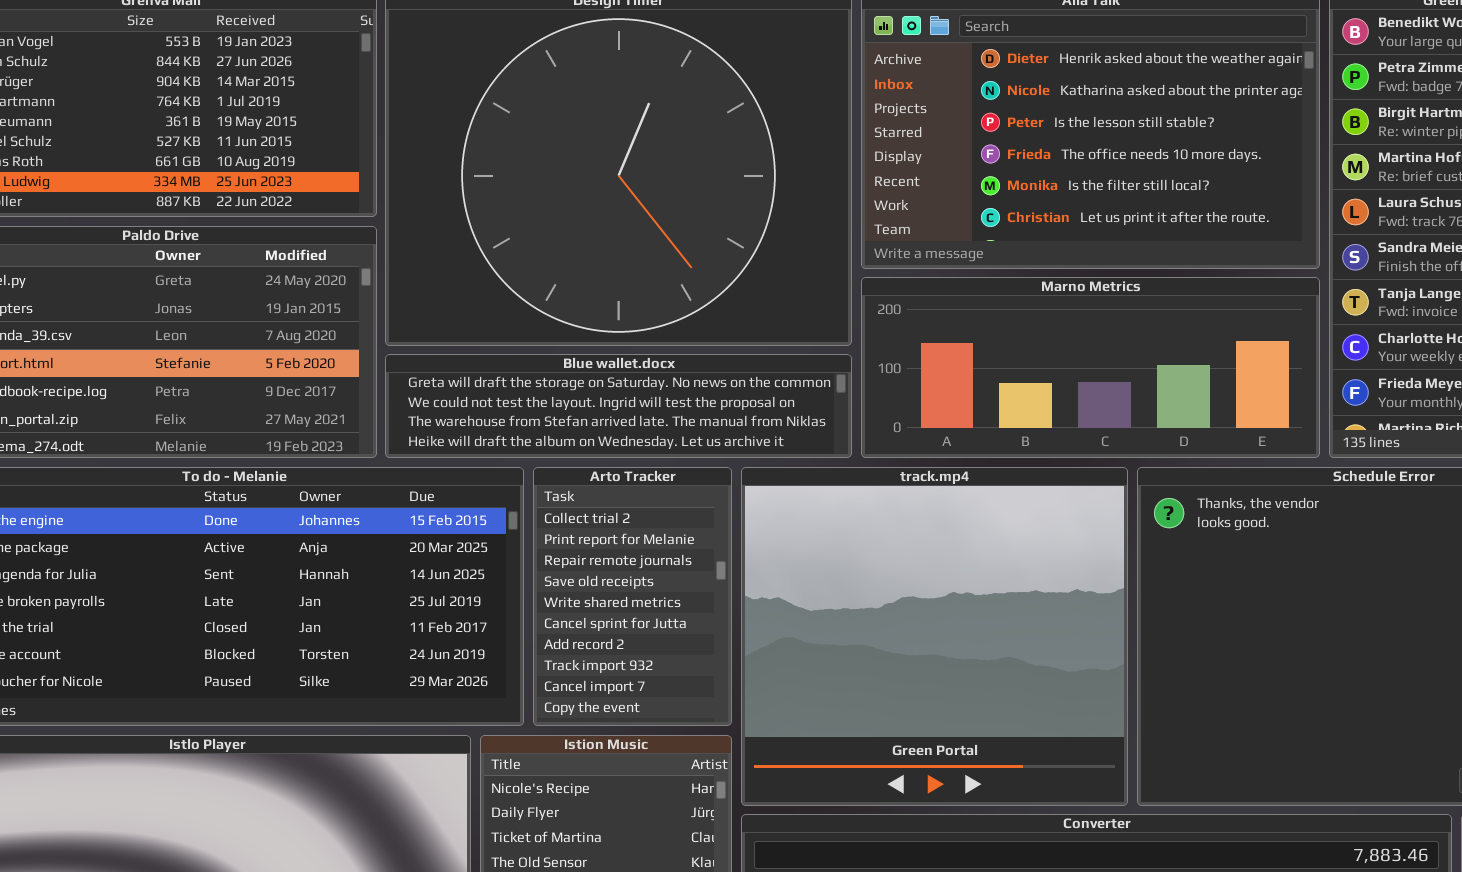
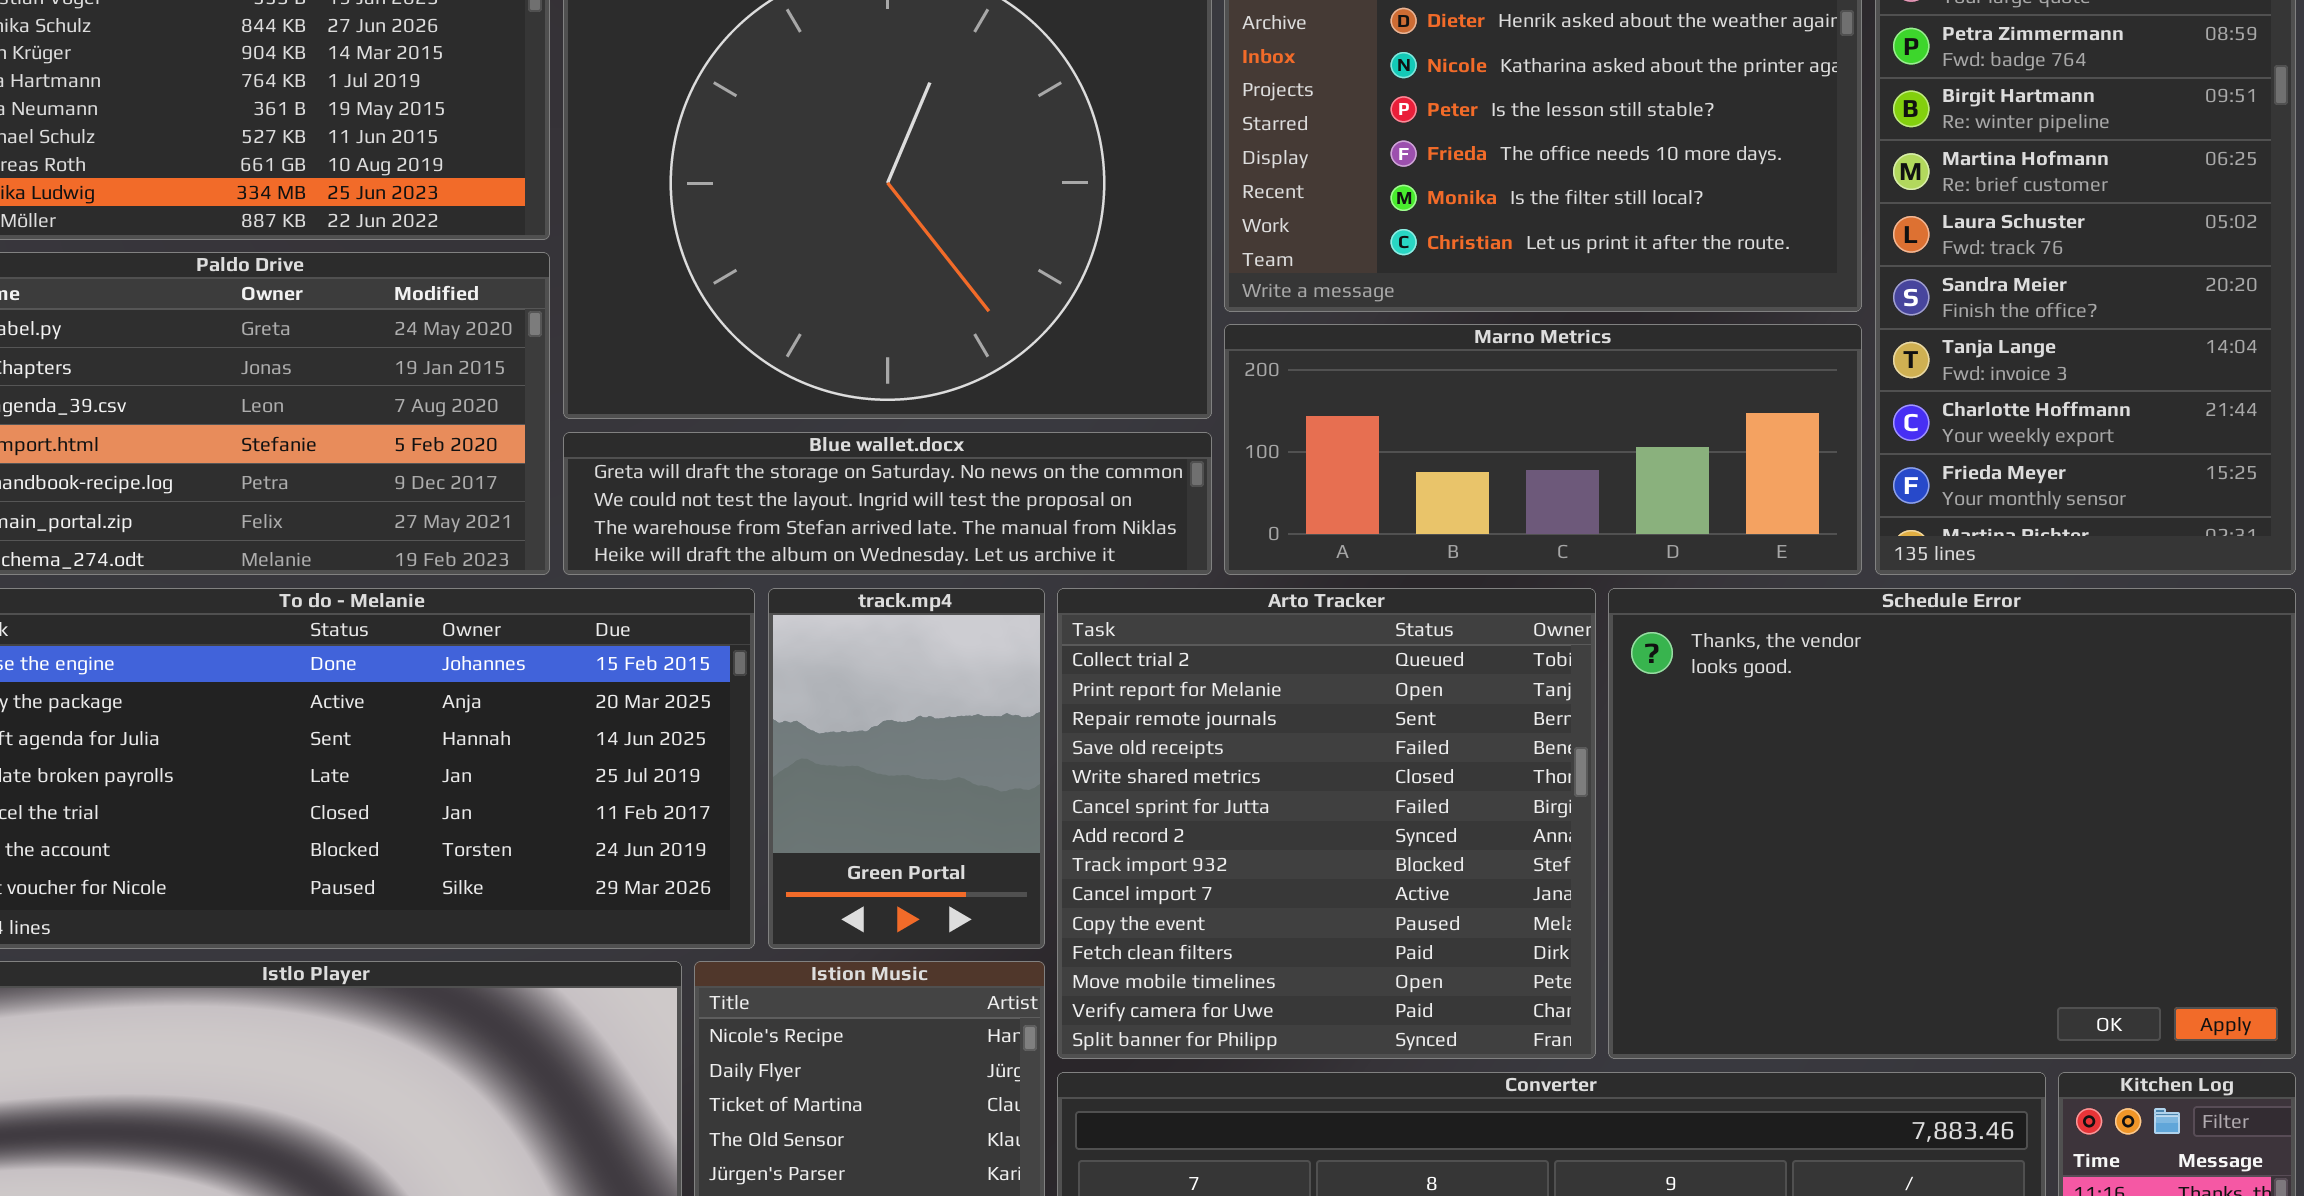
Arto Tracker: [533,467,732,726] -> [1057,588,1596,1059], moved, resized
track.mp4: [741,467,1128,806] -> [768,588,1045,949], moved, resized

